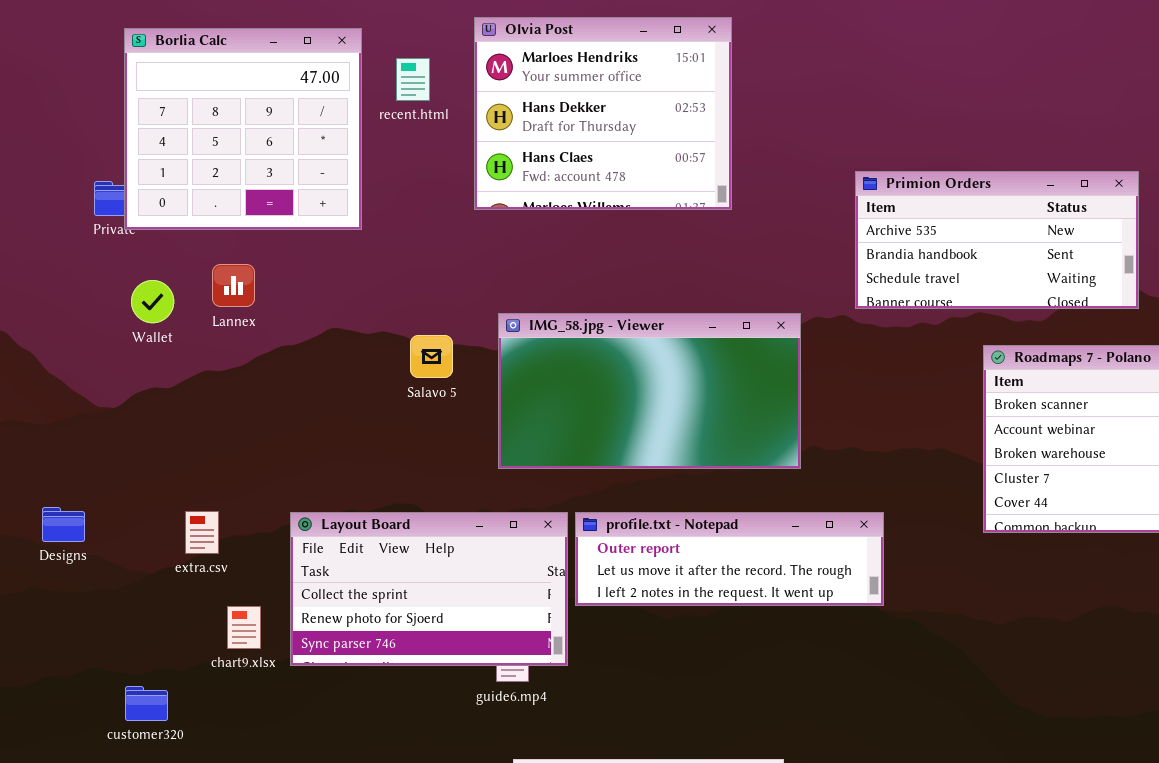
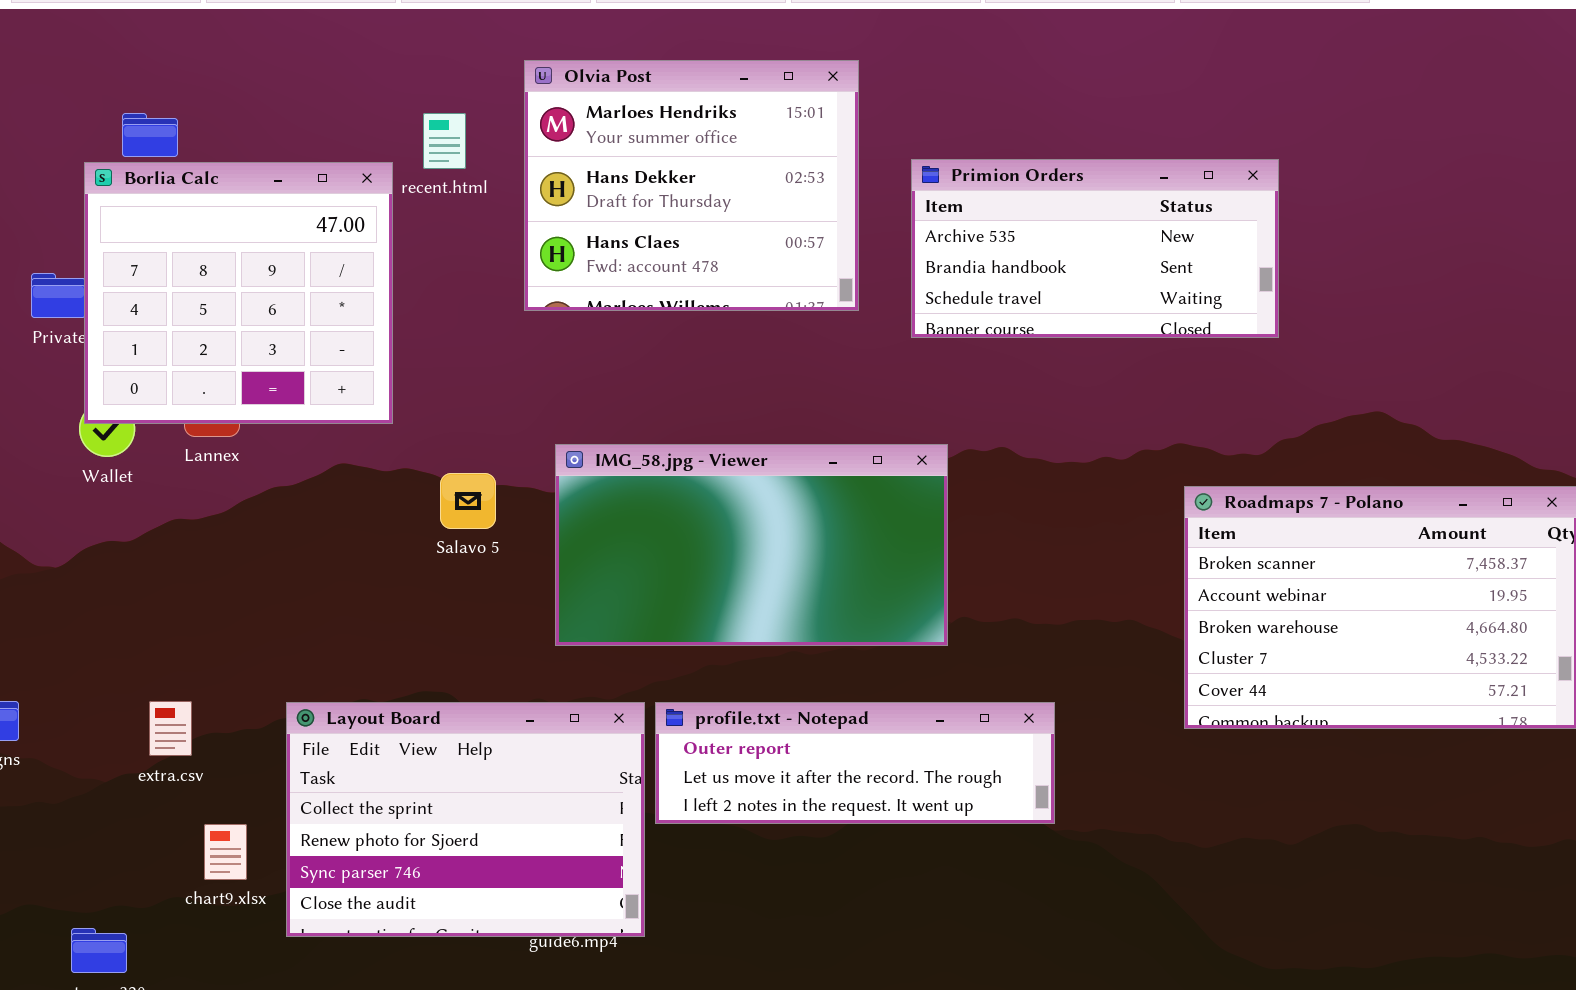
Borlia Calc: [124,28,362,230] -> [84,162,393,424], moved
Primion Orders: [855,171,1139,309] -> [911,159,1279,338], moved
Layout Board: [290,512,568,666] -> [286,702,645,937], resized

